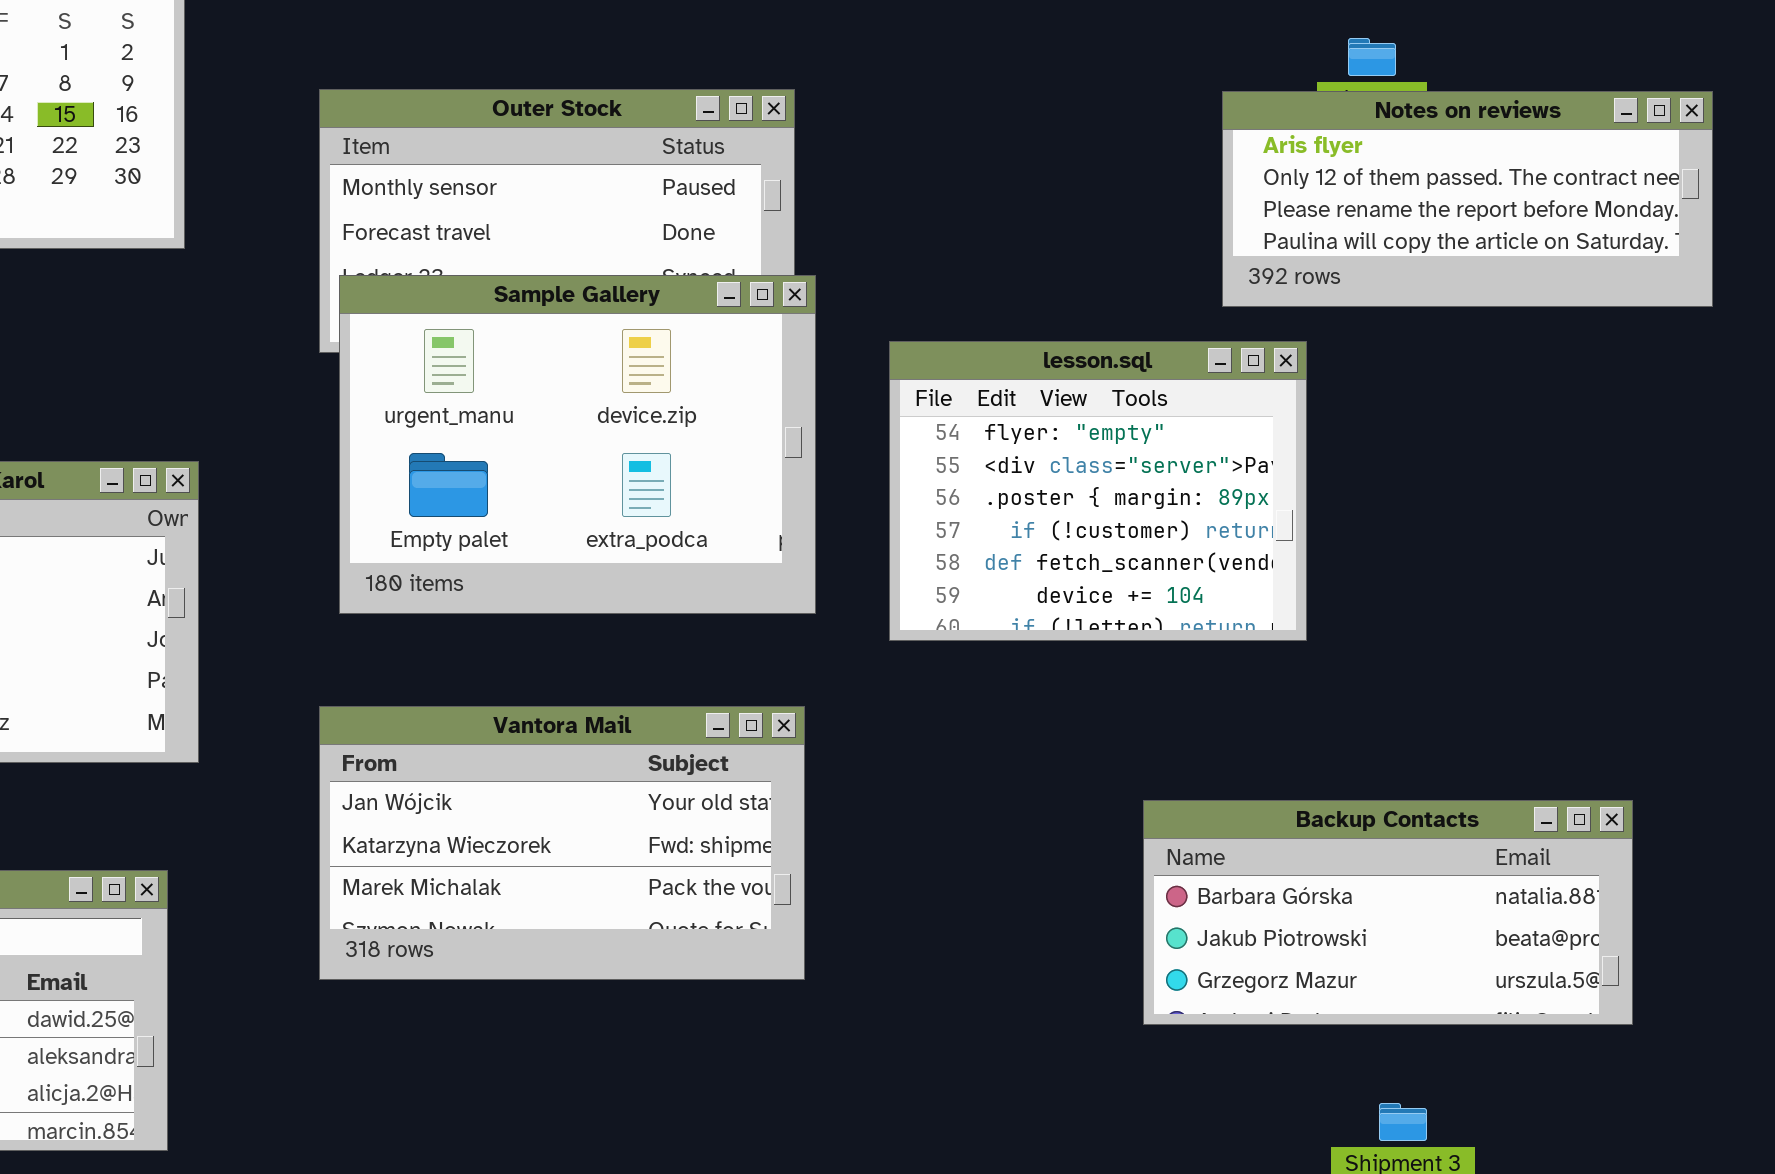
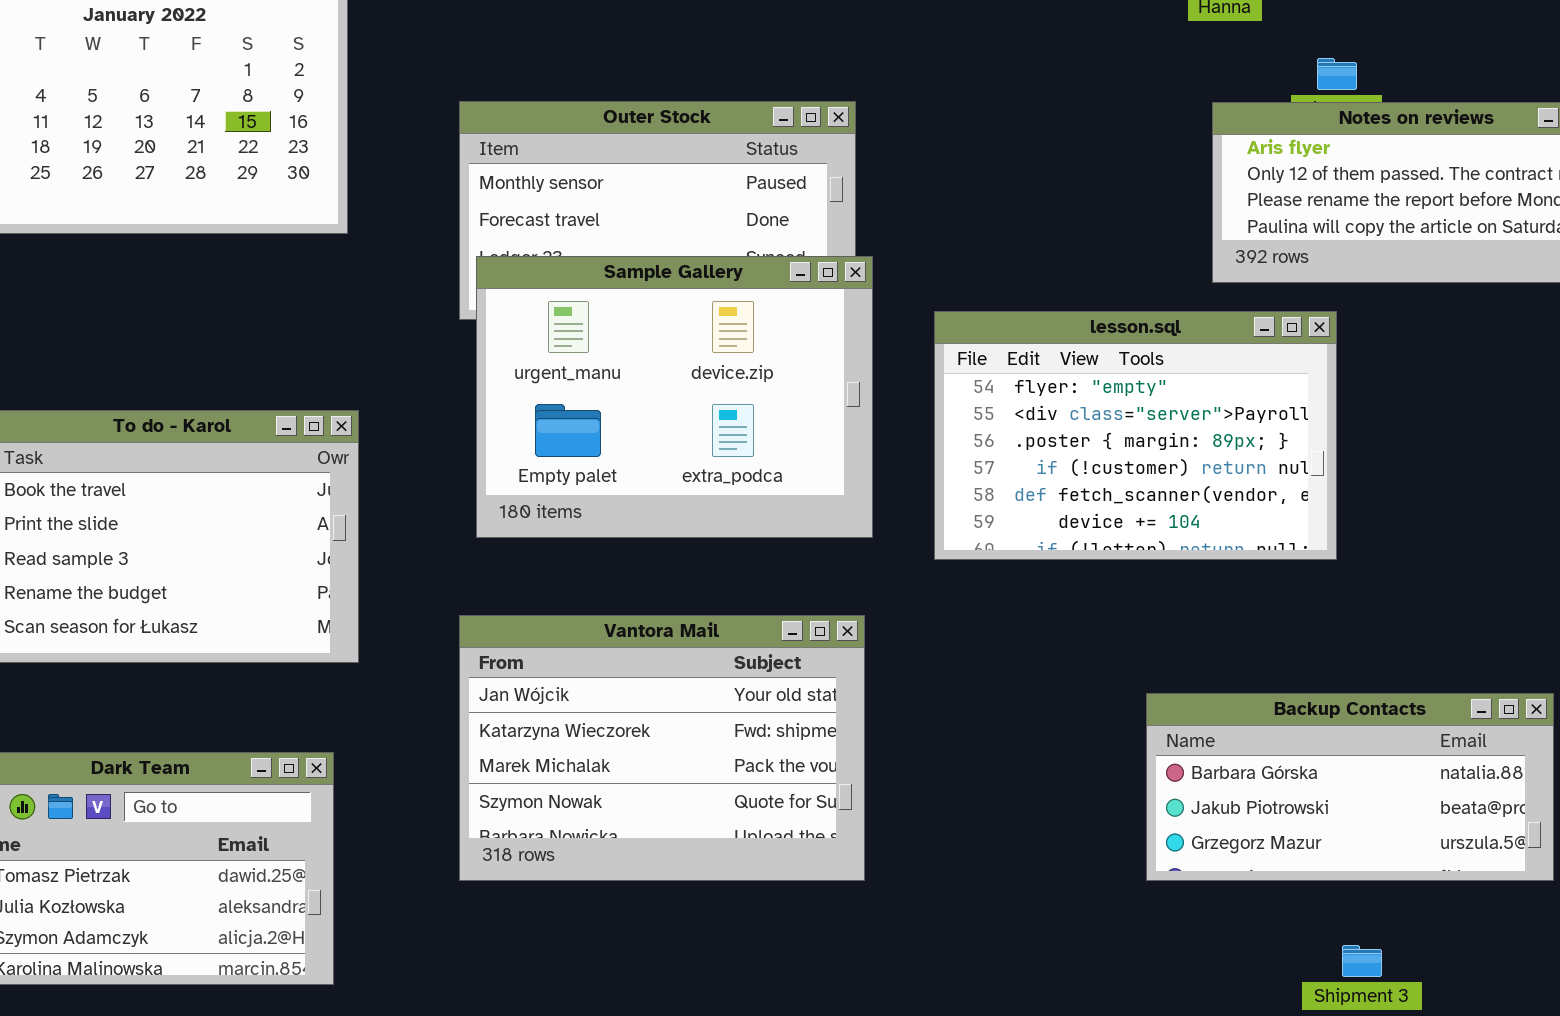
lesson.sql: [889,341,1307,641] -> [934,311,1337,560], resized
Vantora Mail: [319,706,805,980] -> [459,615,865,881], resized

